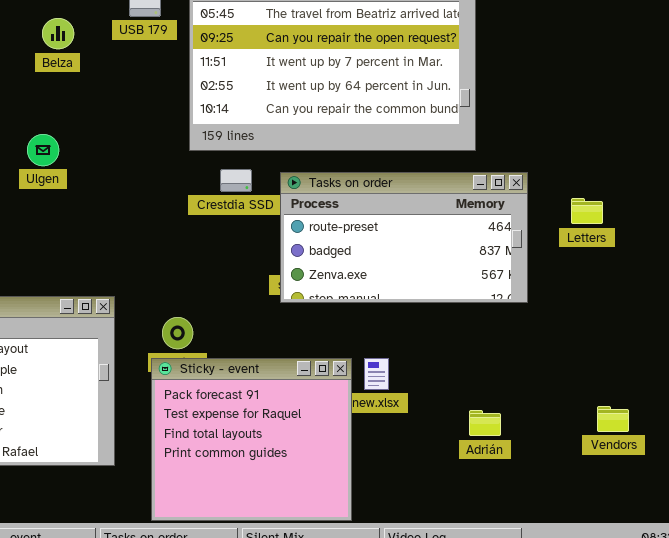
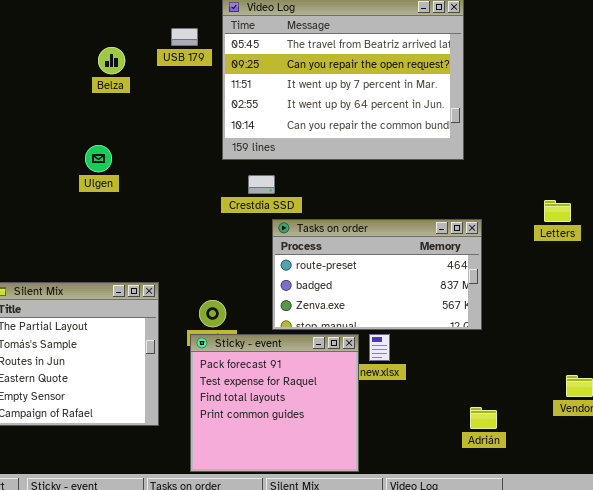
Tasks on order: [280,172,528,303] -> [272,219,482,330], moved
Adrián: [469,410,501,436] -> [470,407,497,429], moved

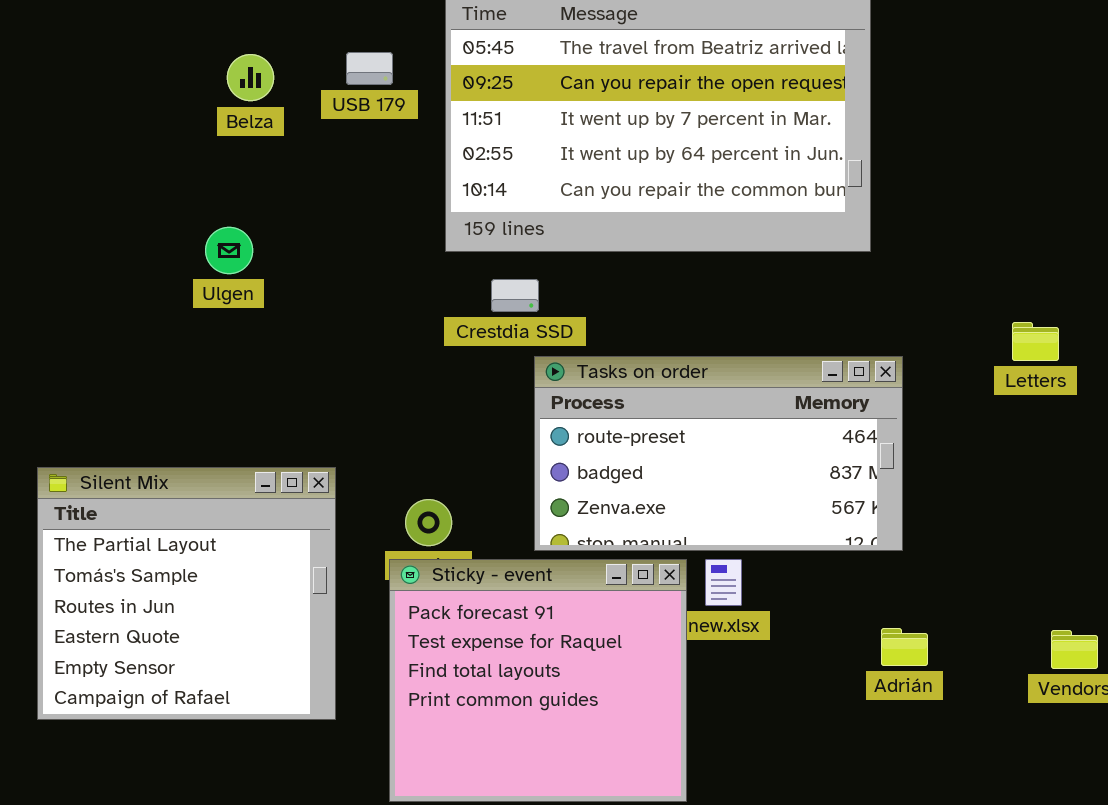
USB 179: [171,28,198,46] -> [346,52,393,85], moved
Adrián: [470,407,497,429] -> [881,628,928,666], moved

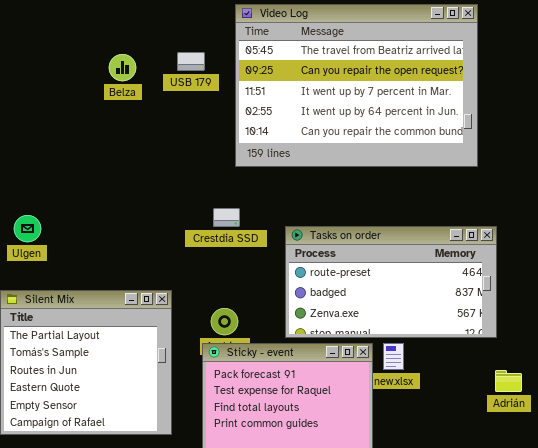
Ulgen: [205,227,253,274] -> [14,215,41,242], moved
Crestdia SSD: [491,279,539,312] -> [213,208,240,227], moved
Adrián: [881,628,928,666] -> [495,370,522,392], moved

